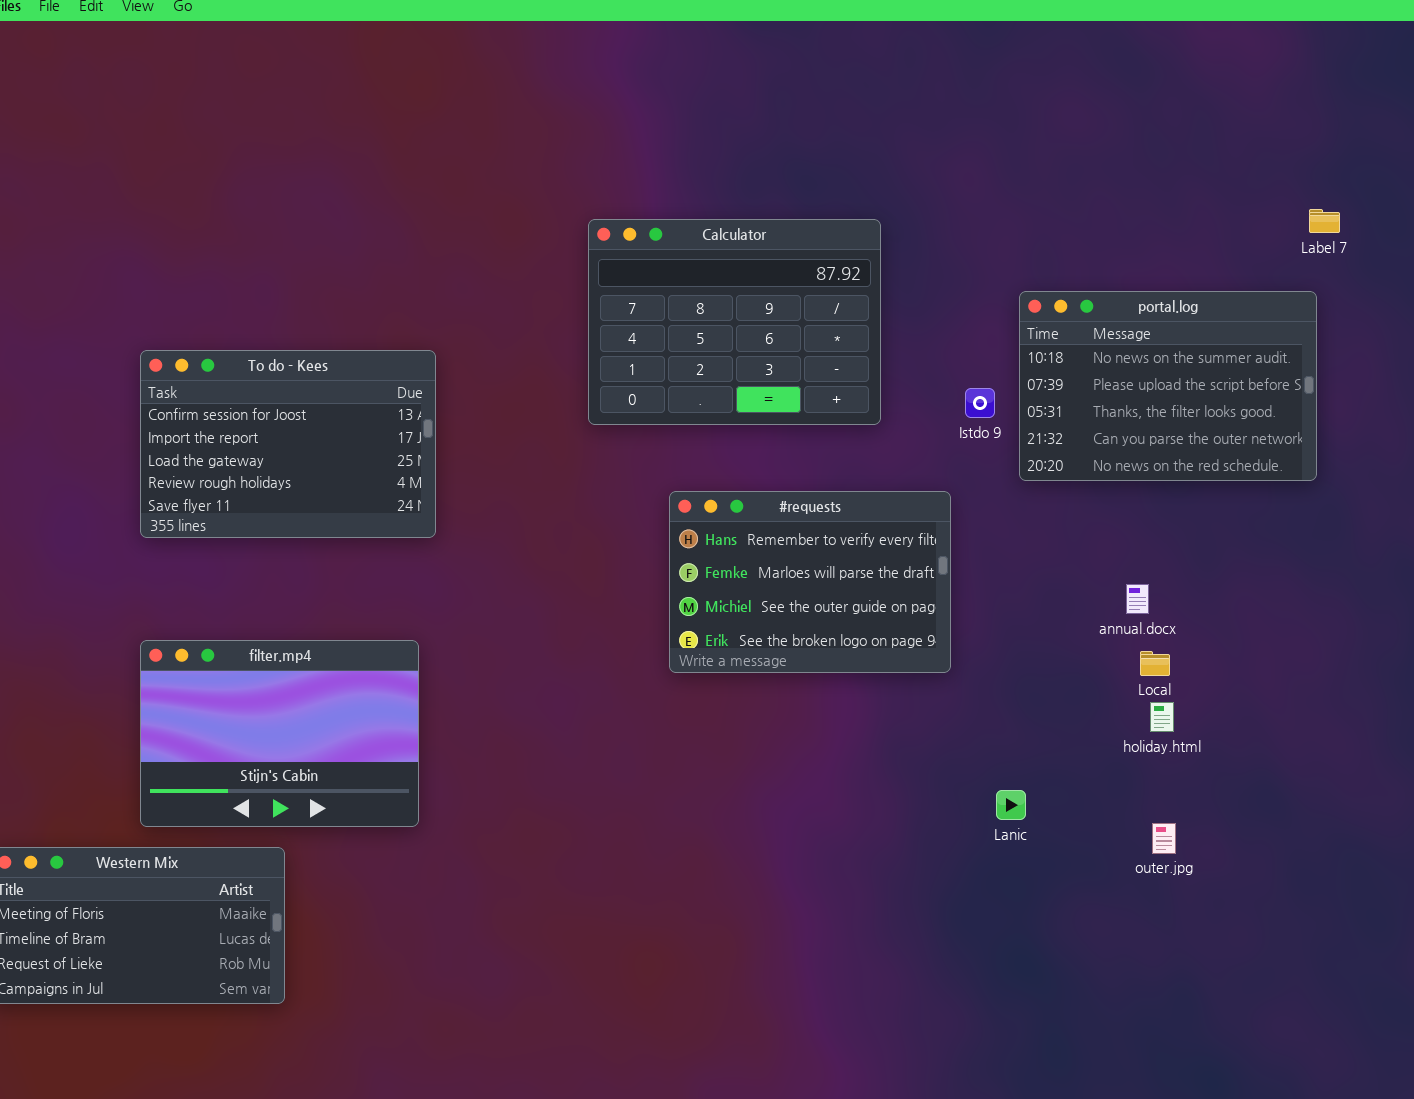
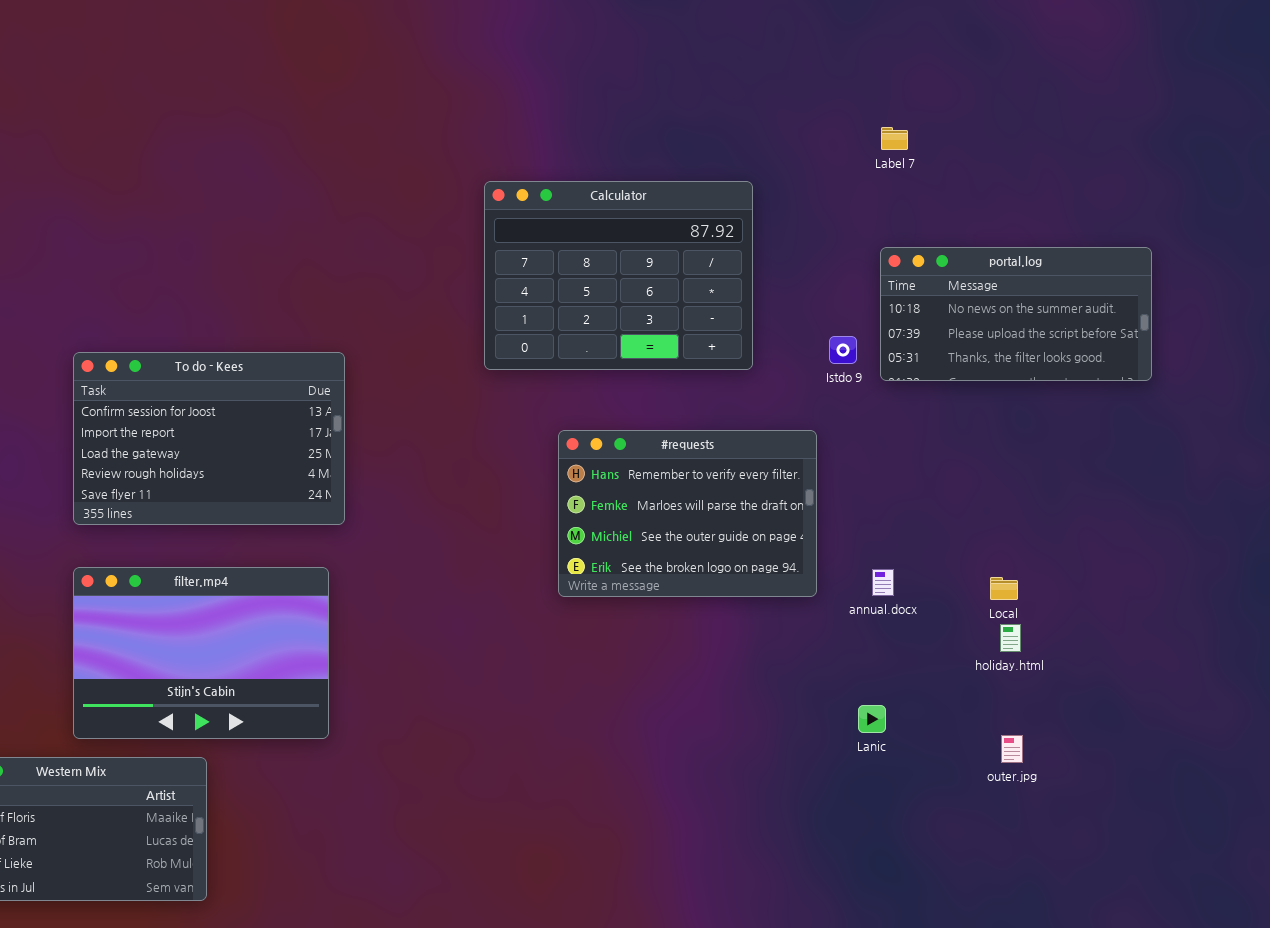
Label 7: [1309,209,1340,233] -> [881,127,908,150], moved
portal.log: [1019,291,1317,481] -> [880,247,1152,381], resized
To do - Kees: [140,350,436,538] -> [73,352,345,525], moved
annual.docx: [1126,584,1149,614] -> [872,569,894,596], moved

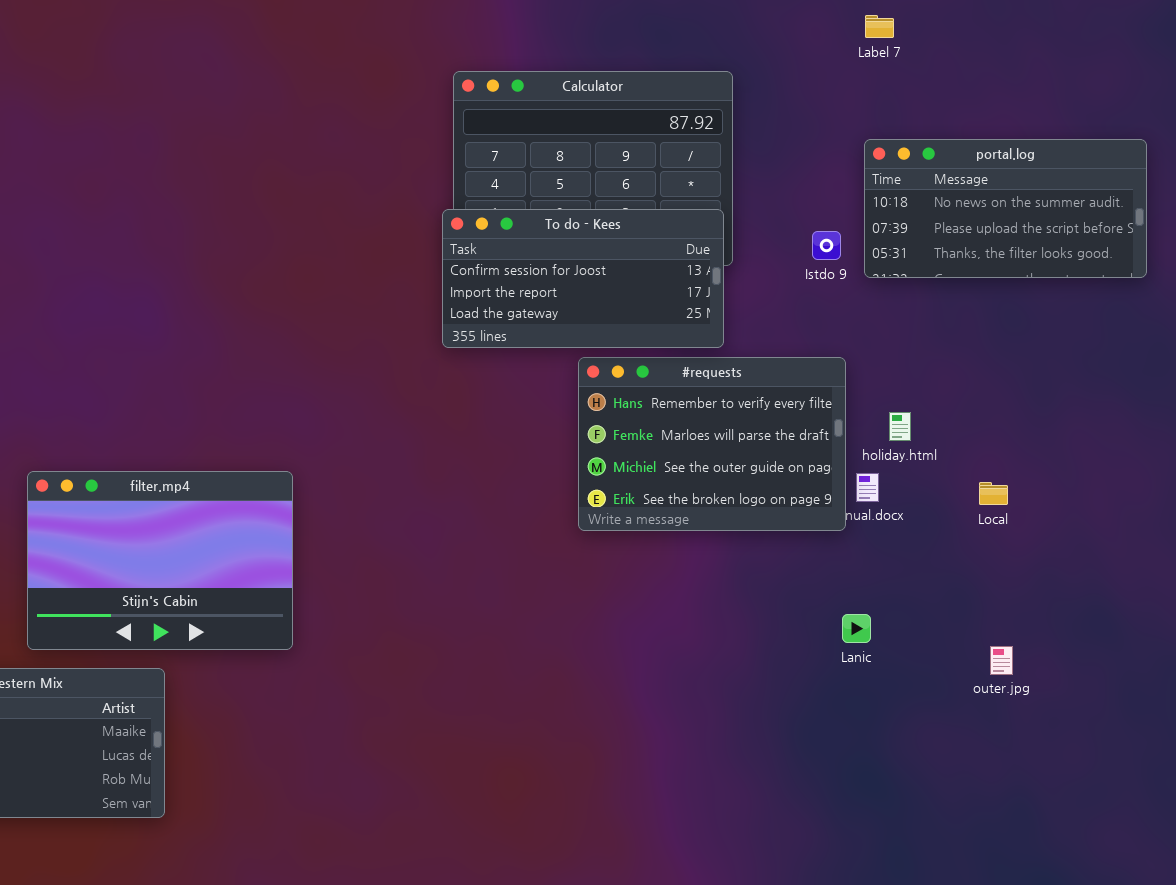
To do - Kees: [73,352,345,525] -> [442,209,724,348], moved, resized
#requests: [558,430,817,597] -> [578,357,846,531], moved
holiday.html: [1000,624,1021,652] -> [889,412,911,441], moved

